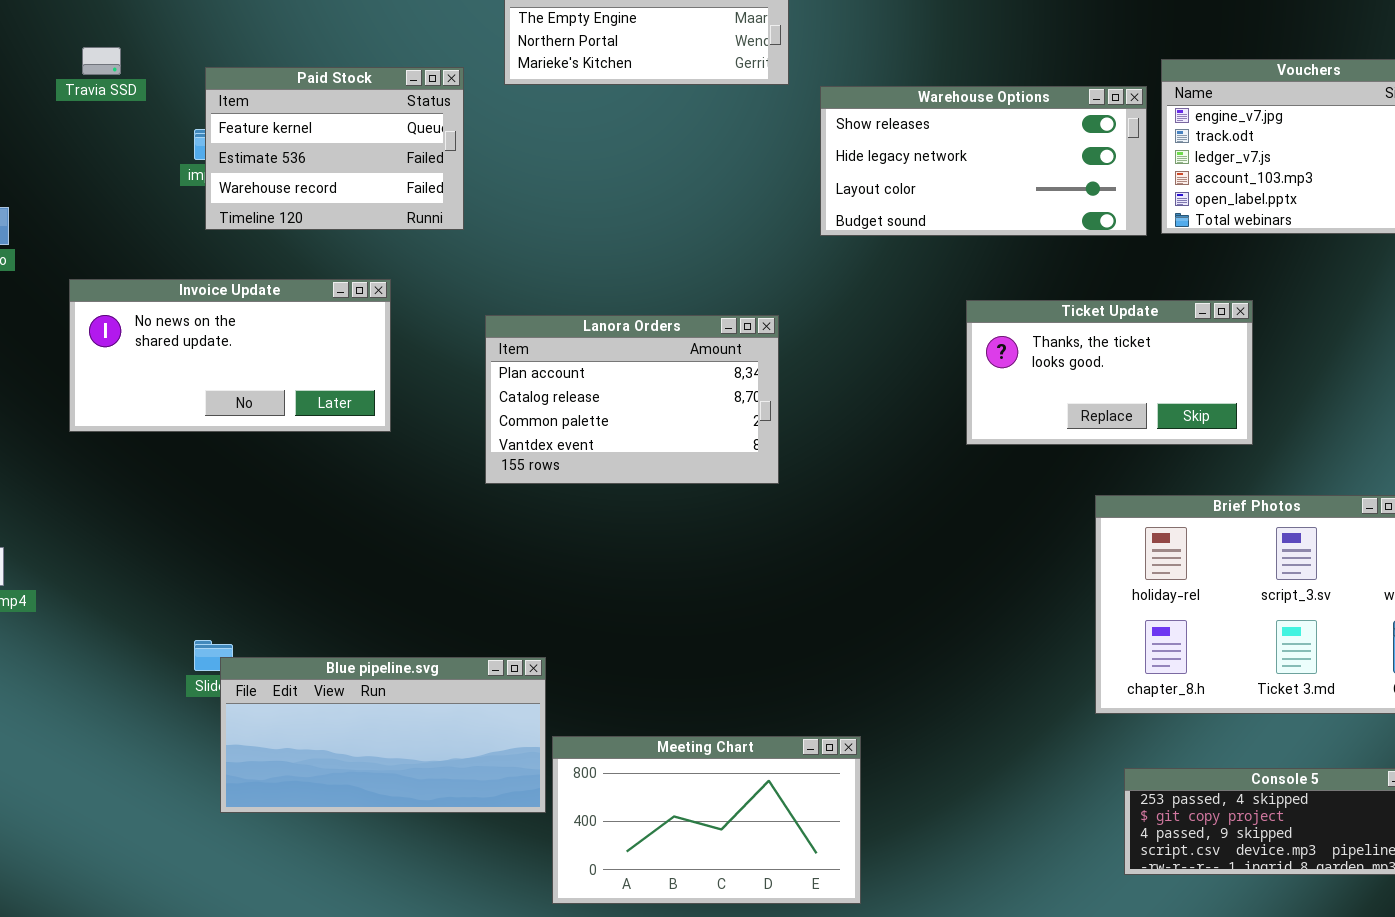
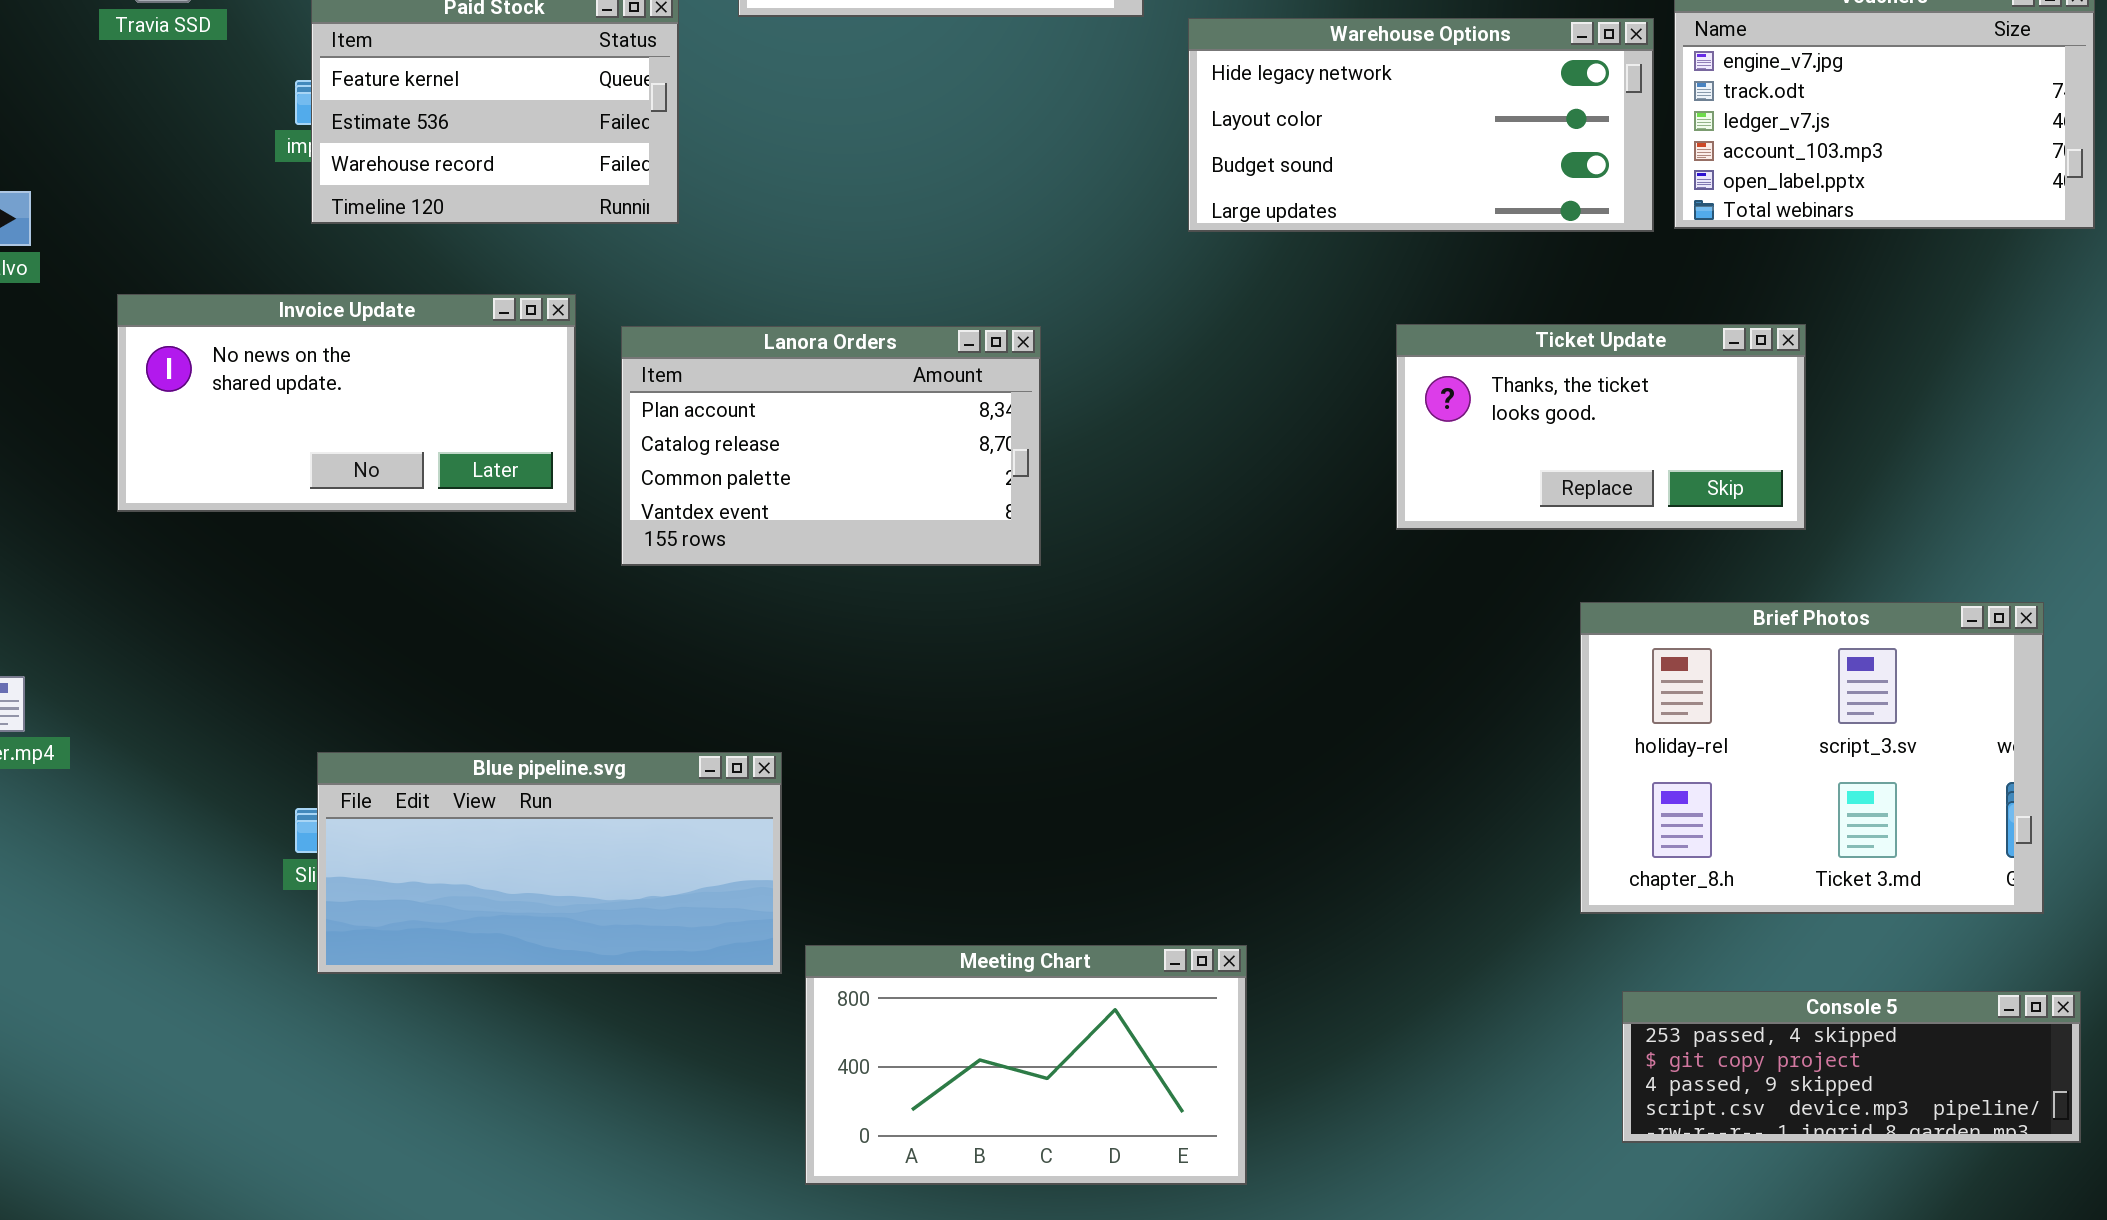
Warehouse Options: [820,86,1147,236] -> [1188,18,1654,232], scrolled down 1 row
Lanora Orders: [485,315,779,484] -> [621,326,1041,566], moved
Blue pipeline.svg: [220,657,546,813] -> [317,752,782,974], moved

